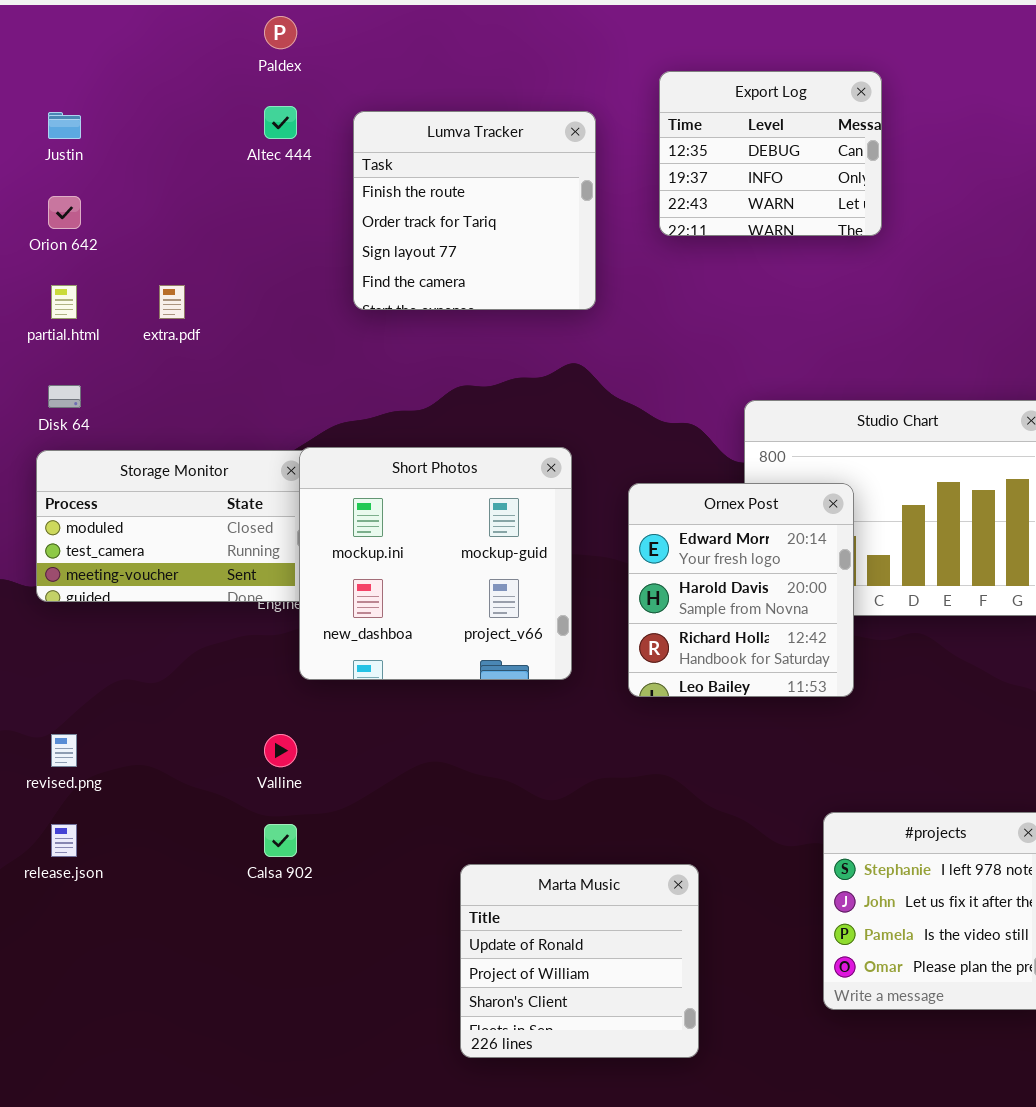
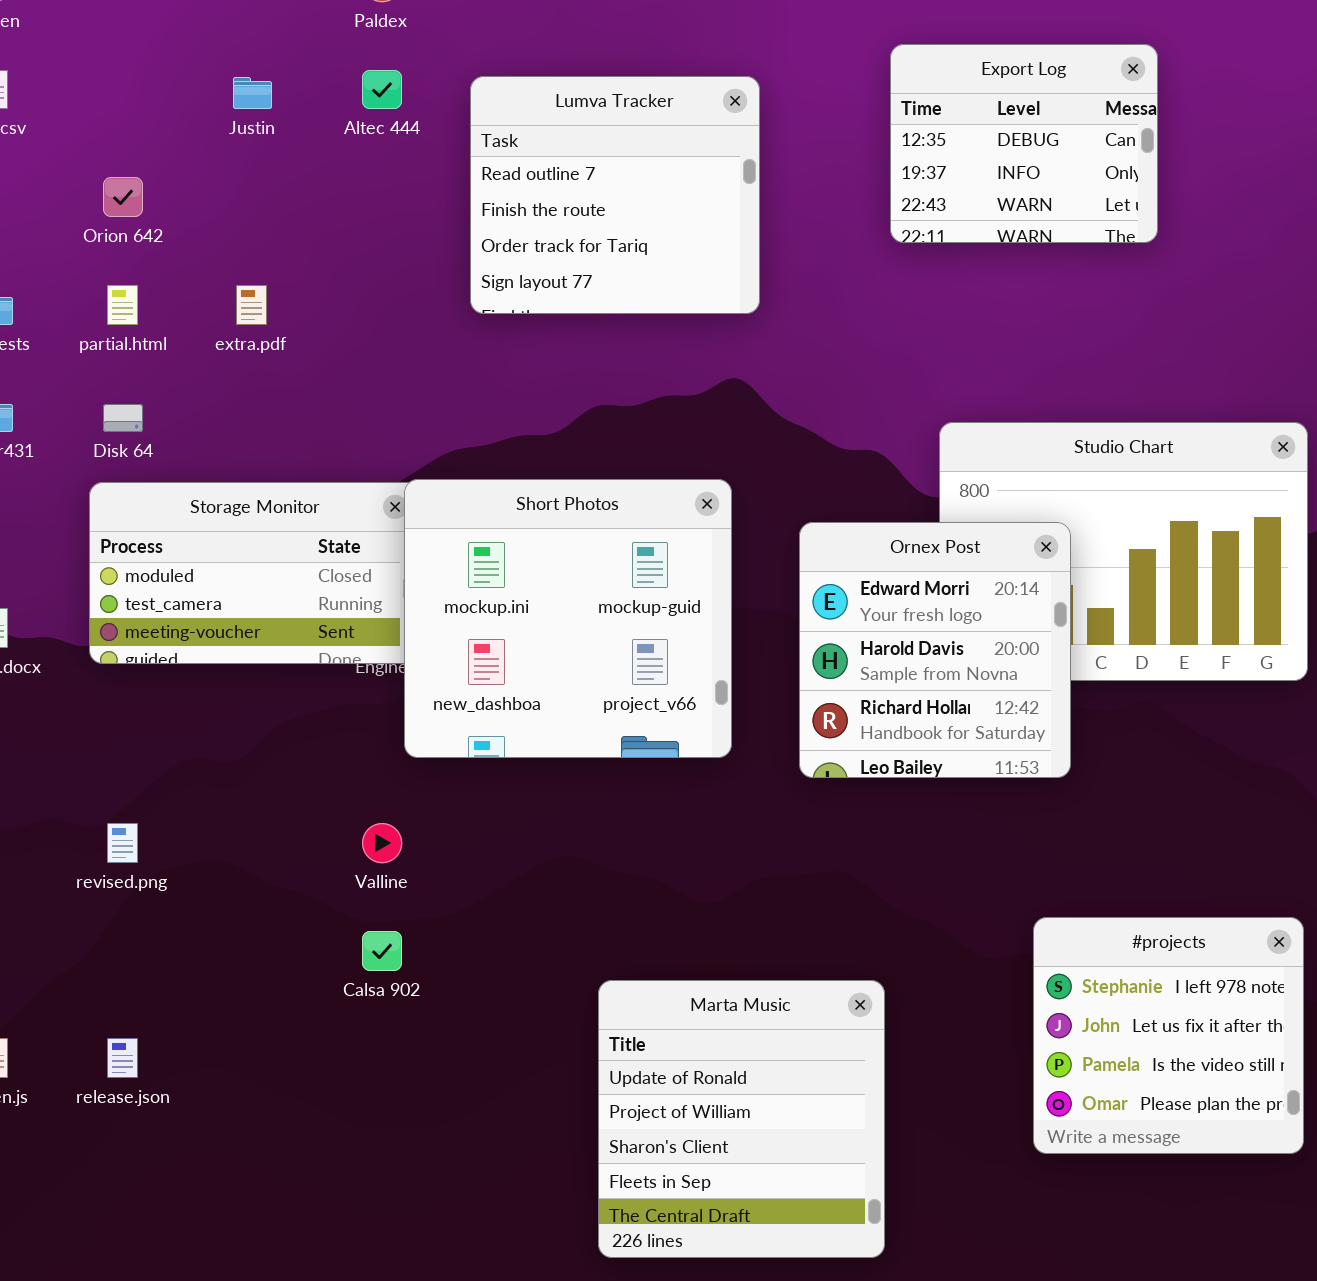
Export Log: [659,71,882,236] -> [890,44,1158,243], moved
Lumva Tracker: [353,111,596,310] -> [470,76,760,314], scrolled up 1 row
Justin: [48,112,81,139] -> [233,77,272,109], moved
release.json: [51,824,77,857] -> [107,1038,138,1078], moved
Marta Music: [460,864,699,1058] -> [598,980,885,1258], resized

